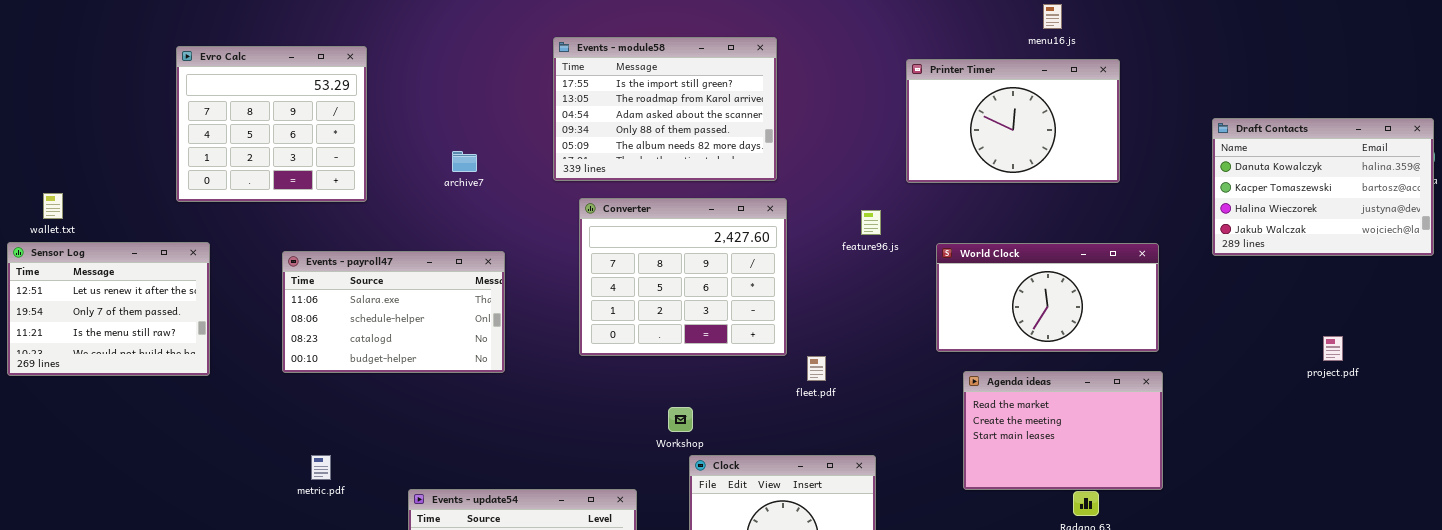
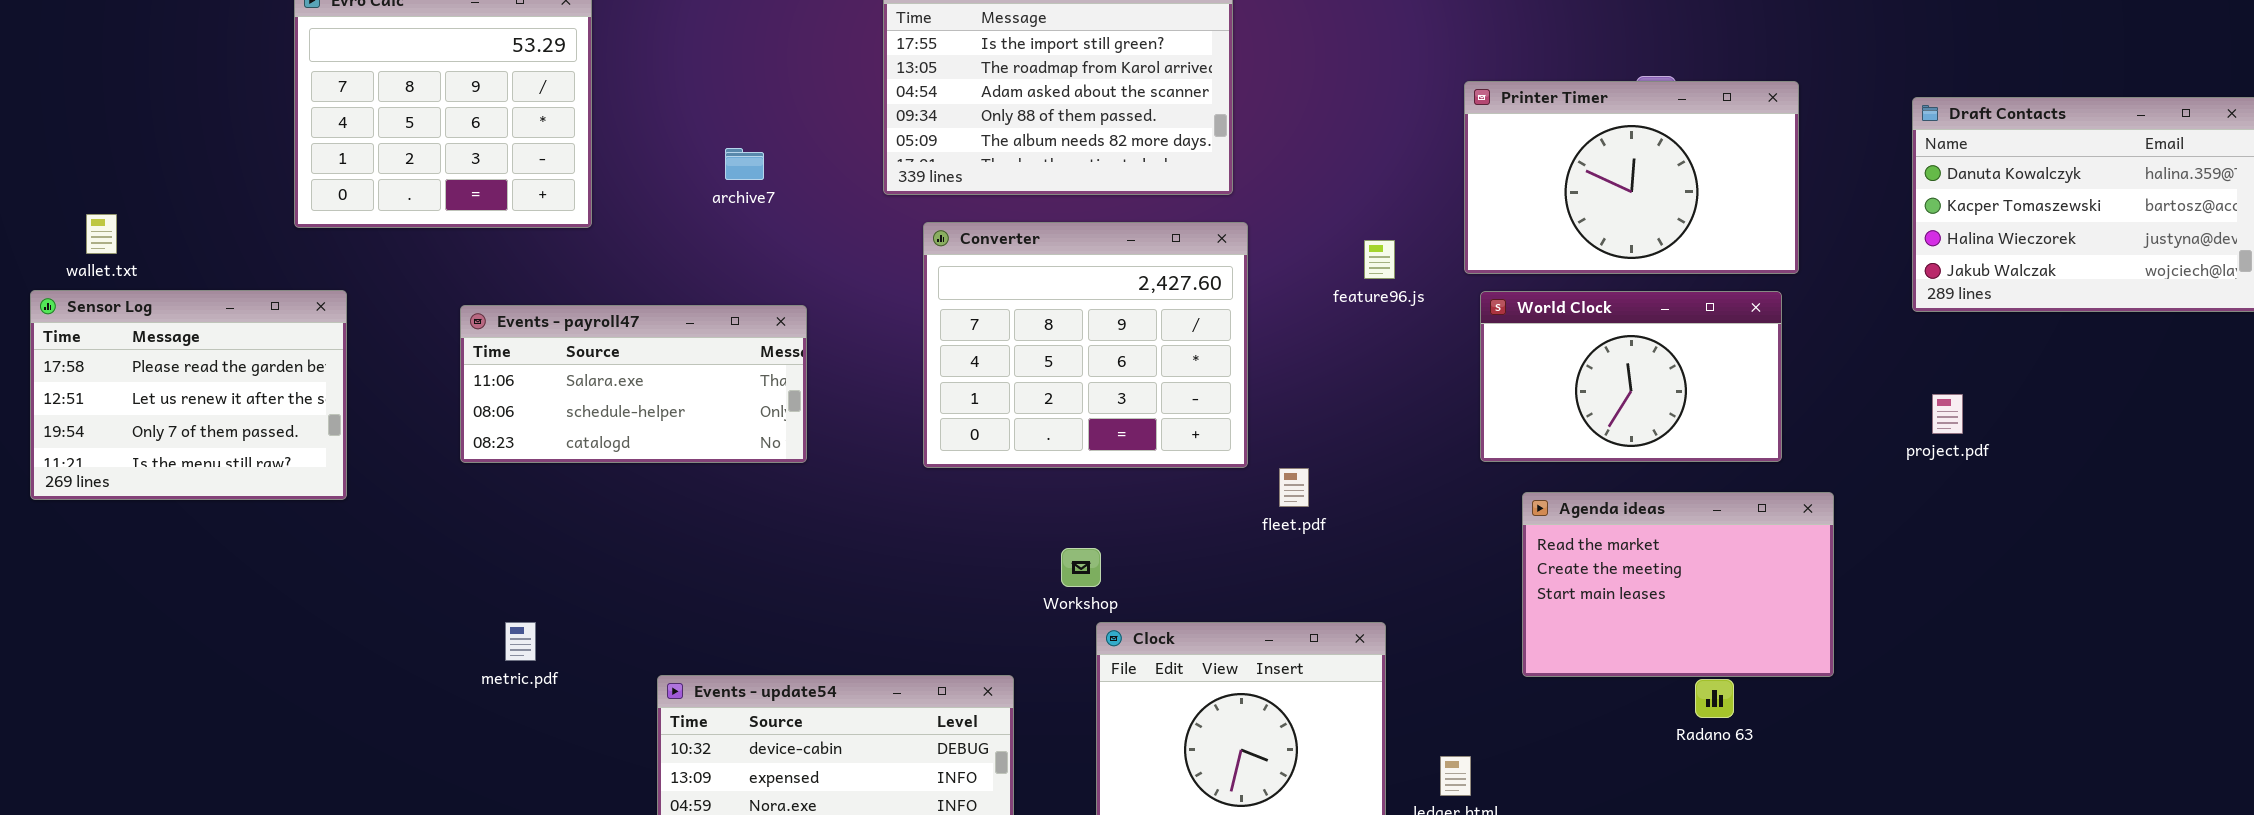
Printer Timer: [906,59,1120,183] -> [1464,81,1799,274], moved
Sensor Log: [7,242,210,376] -> [30,290,347,500], scrolled up 1 row
World Clock: [936,243,1159,352] -> [1480,291,1782,462], resized
Events - payroll47: [282,251,505,373] -> [460,305,807,463], resized
project.pdf: [1323,336,1343,361] -> [1932,394,1963,434], moved

